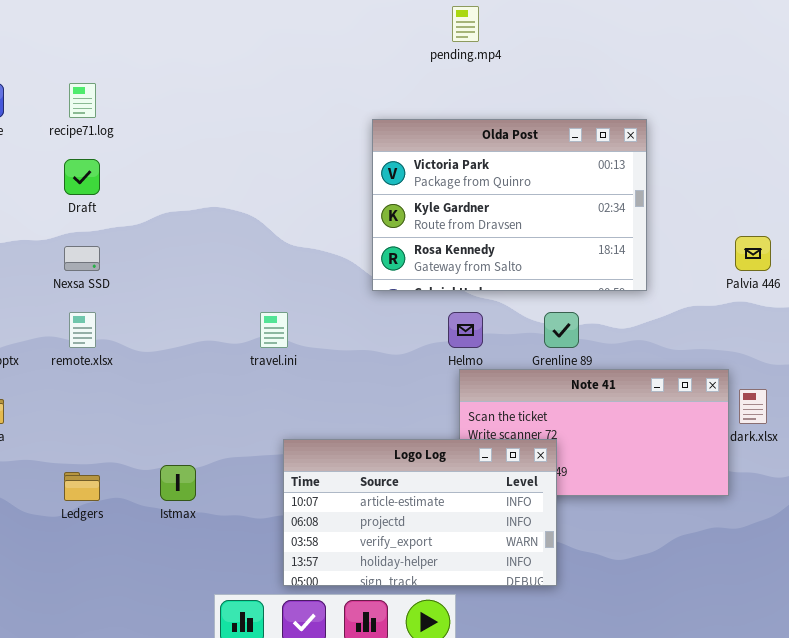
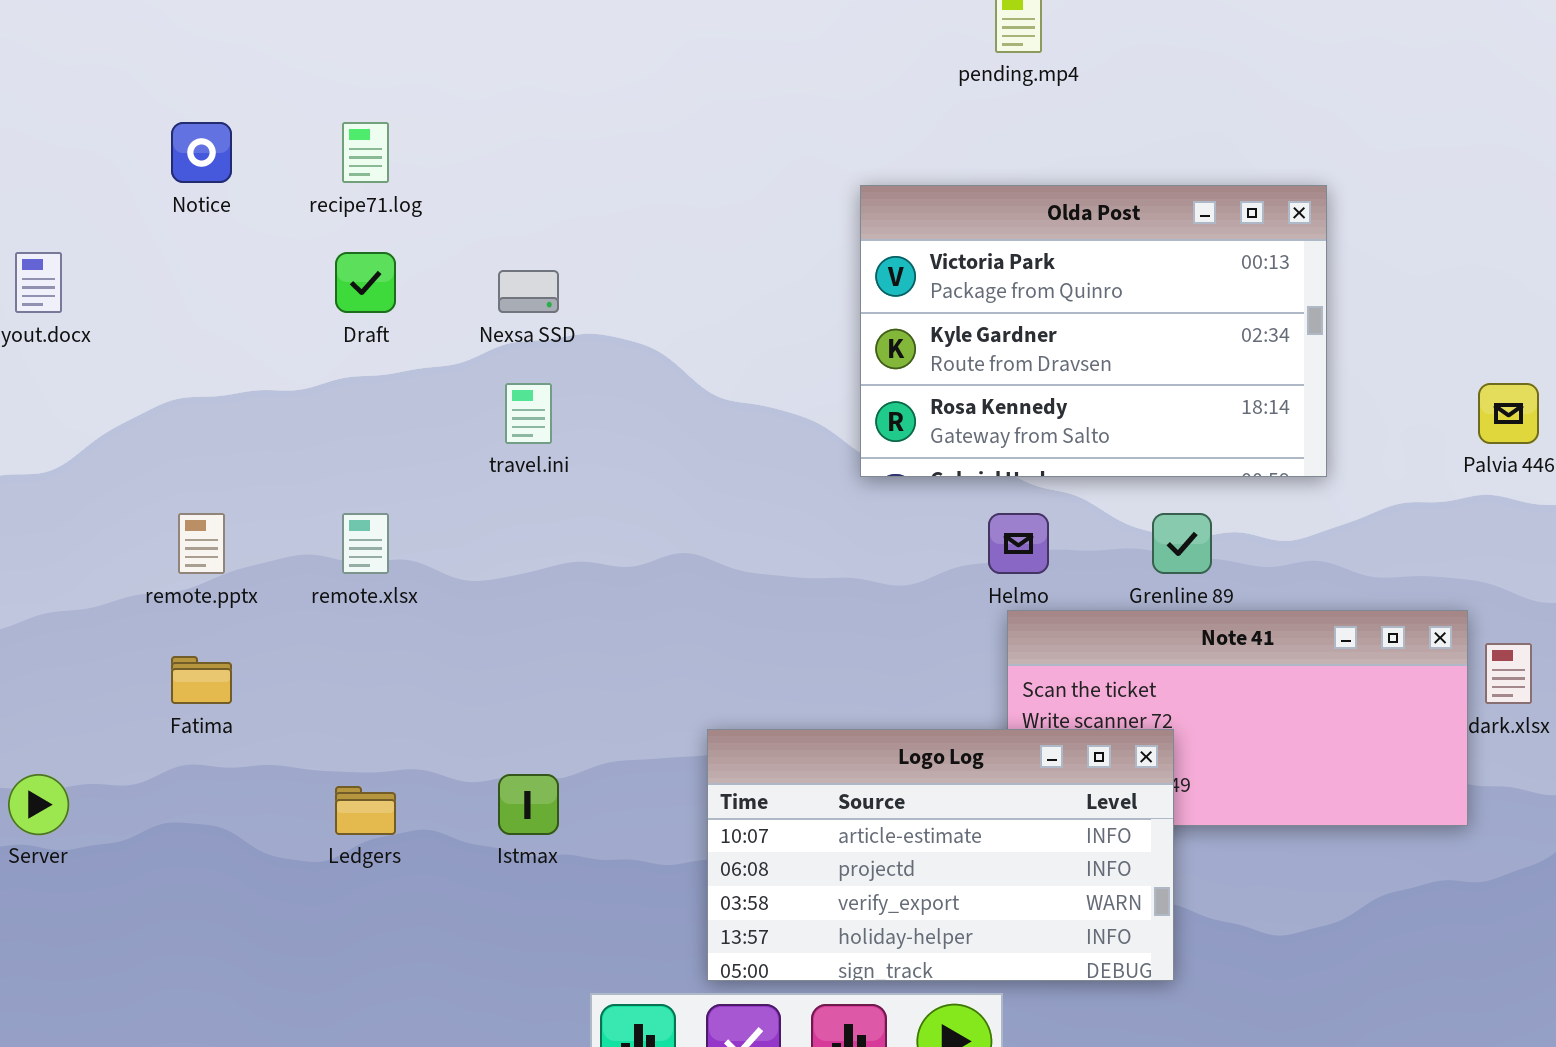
Nexsa SSD: [64,246,100,271] -> [498,270,559,313], moved
travel.ini: [260,312,288,348] -> [505,383,552,444], moved

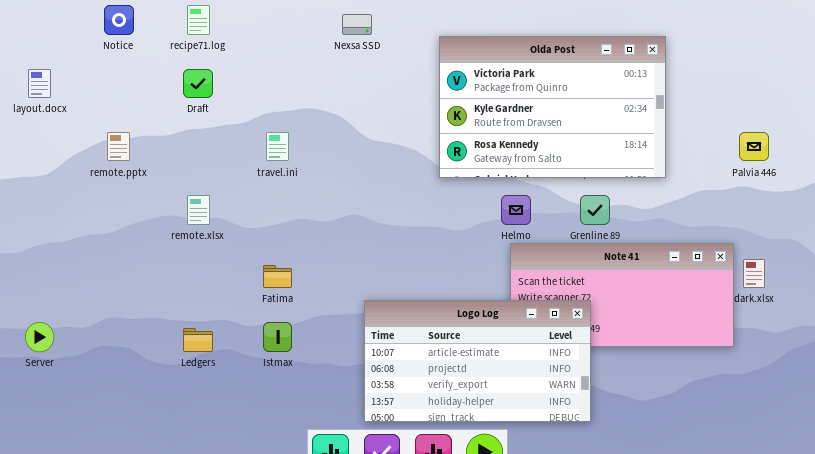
Nexsa SSD: [498,270,559,313] -> [342,14,372,35], moved
remote.pptx: [178,513,225,574] -> [107,132,130,161], moved
Fatima: [171,656,232,704] -> [263,265,292,288], moved

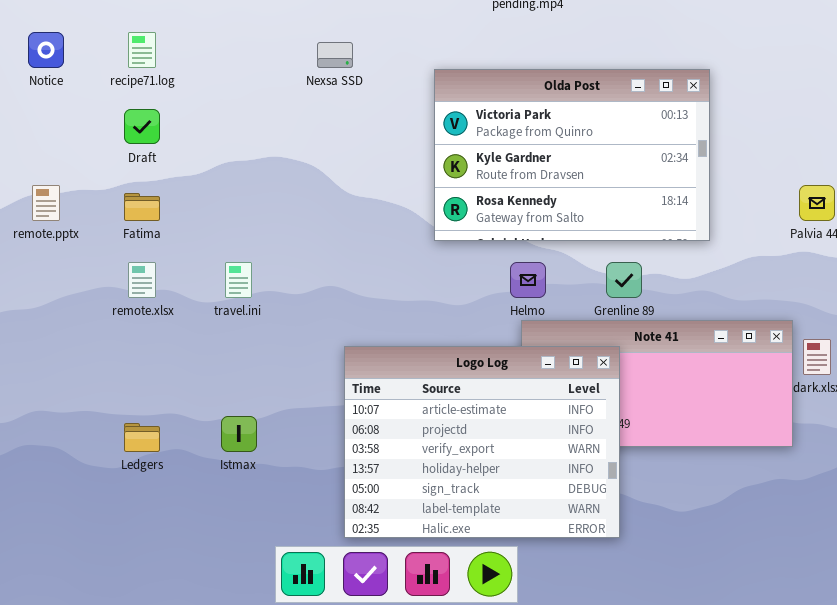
travel.ini: [266,132,289,161] -> [225,262,252,298], moved
Fatima: [263,265,292,288] -> [124,193,160,221], moved
Logo Log: [364,300,591,422] -> [344,346,620,538], resized

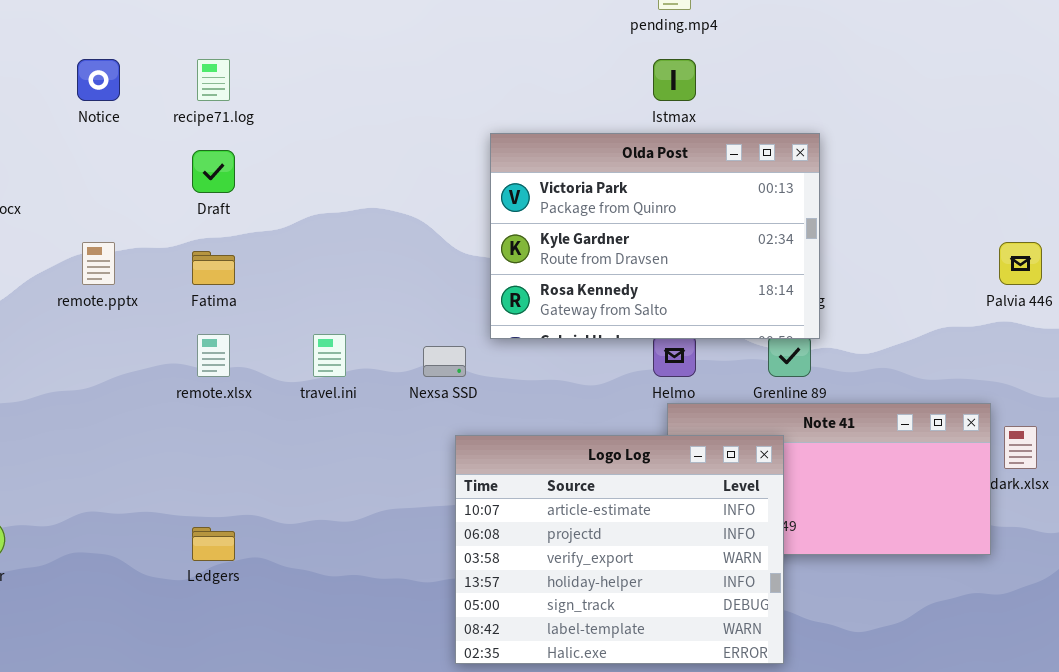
Nexsa SSD: [317,42,353,68] -> [423,346,466,377], moved
Olda Post: [434,69,710,241] -> [490,133,820,339], moved
Istmax: [221,416,257,452] -> [653,59,696,101], moved

